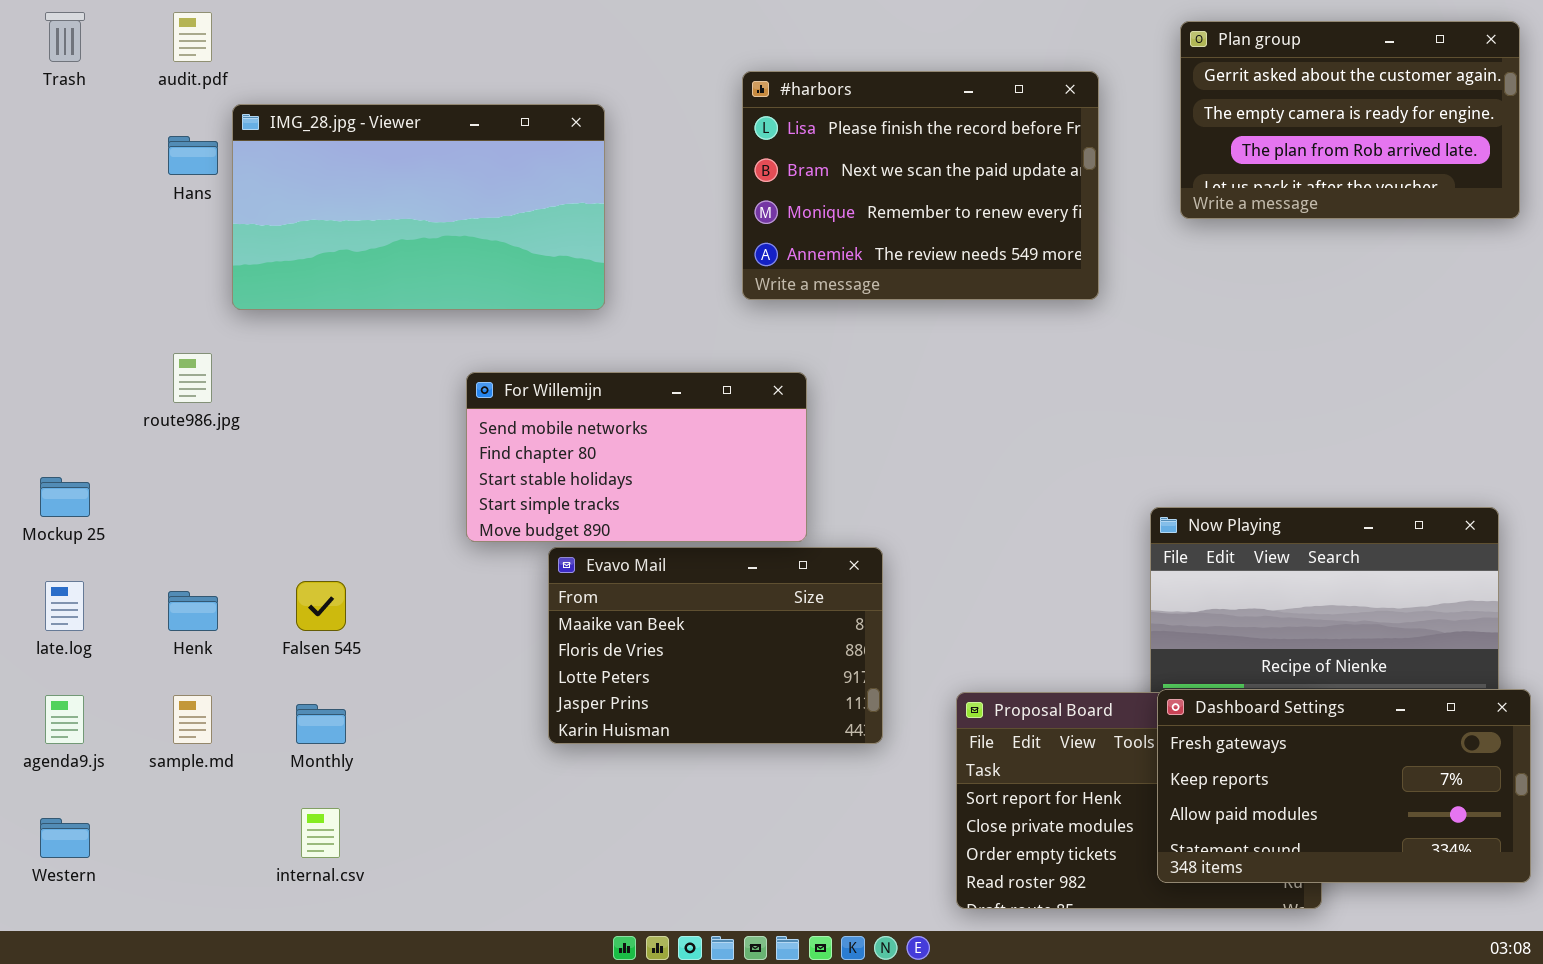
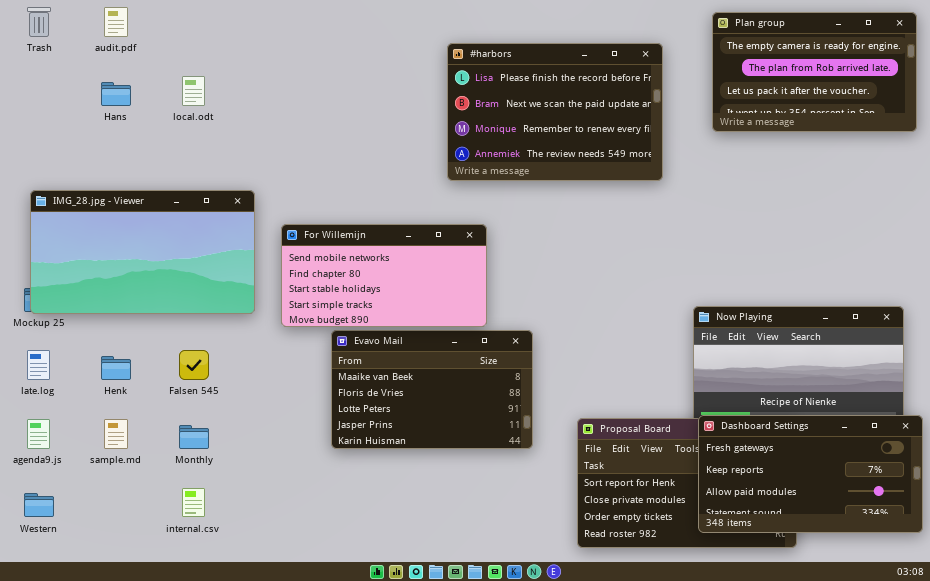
Plan group: [1180,21,1520,219] -> [712,12,917,132], scrolled down 1 row
IMG_28.jpg - Viewer: [232,104,605,310] -> [30,190,255,314], moved

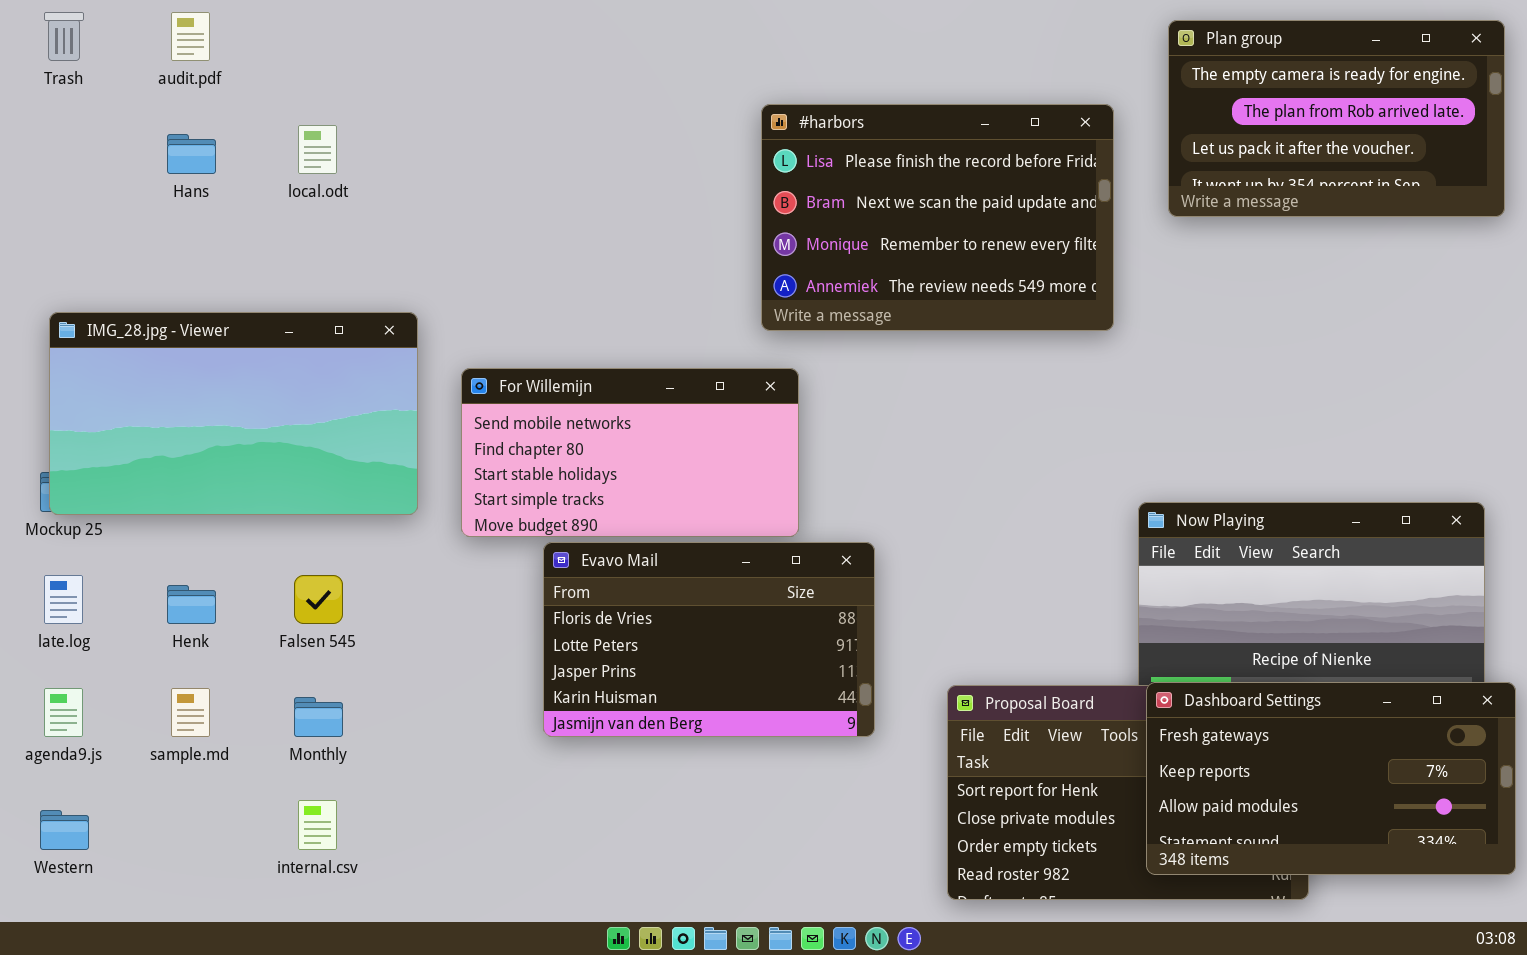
#harbors: [447,43,663,181] -> [761,104,1114,331], moved
Evavo Mail: [331,330,533,449] -> [543,542,875,737], scrolled down 1 row

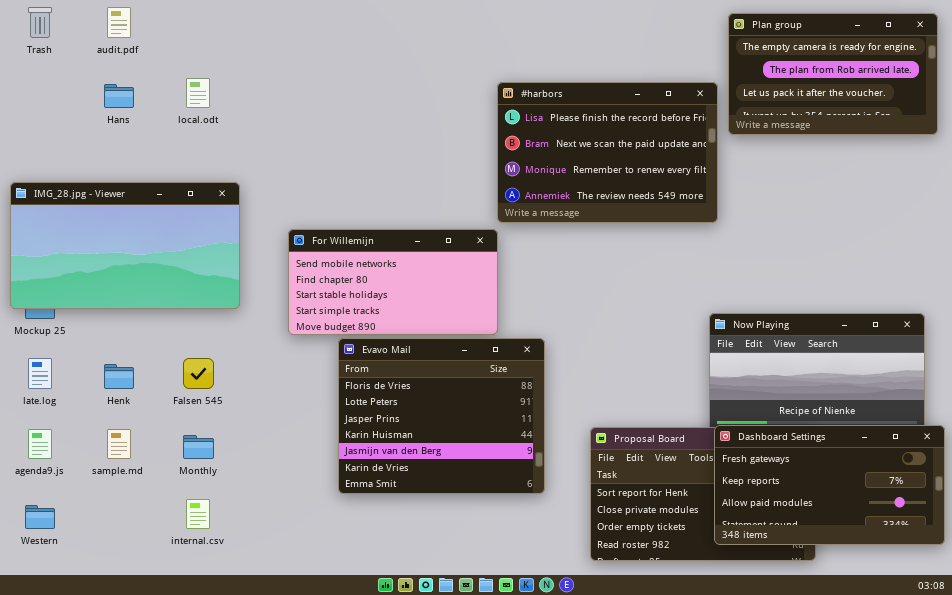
#harbors: [761,104,1114,331] -> [497,82,718,223], moved
IMG_28.jpg - Viewer: [49,312,418,515] -> [10,182,240,309], moved
Evavo Mail: [543,542,875,737] -> [338,338,545,494], resized

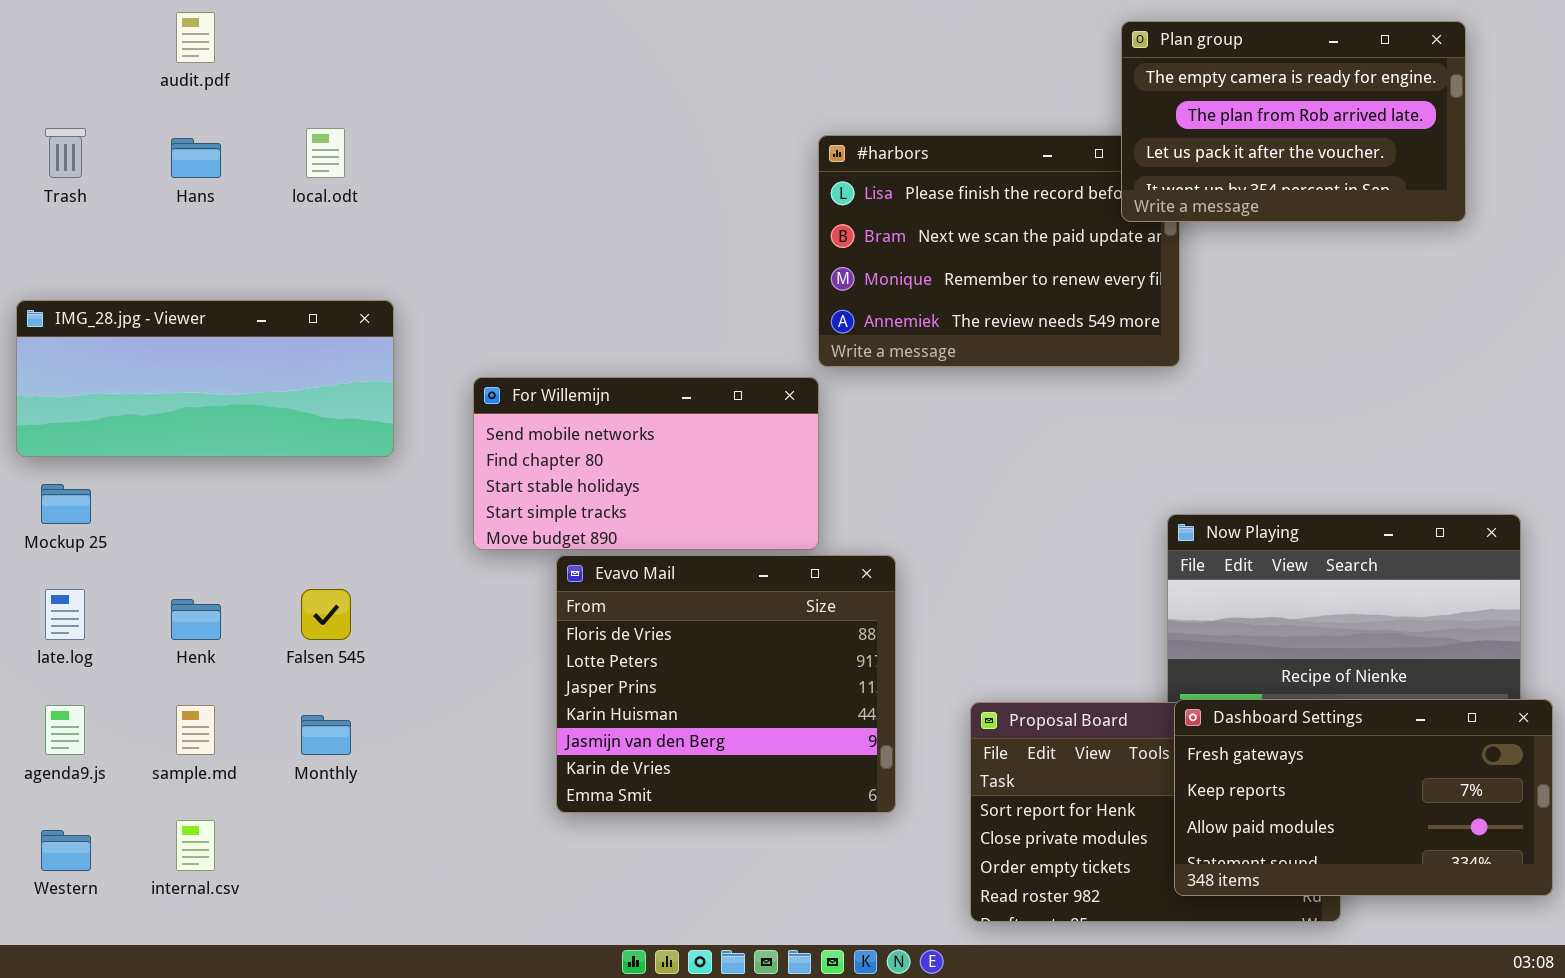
Trash: [28,7,52,38] -> [45,128,86,178], moved
Plan group: [728,13,938,135] -> [1121,21,1466,222], moved
IMG_28.jpg - Viewer: [10,182,240,309] -> [16,300,394,457], resized
internal.csv: [186,499,210,529] -> [176,820,215,871], moved

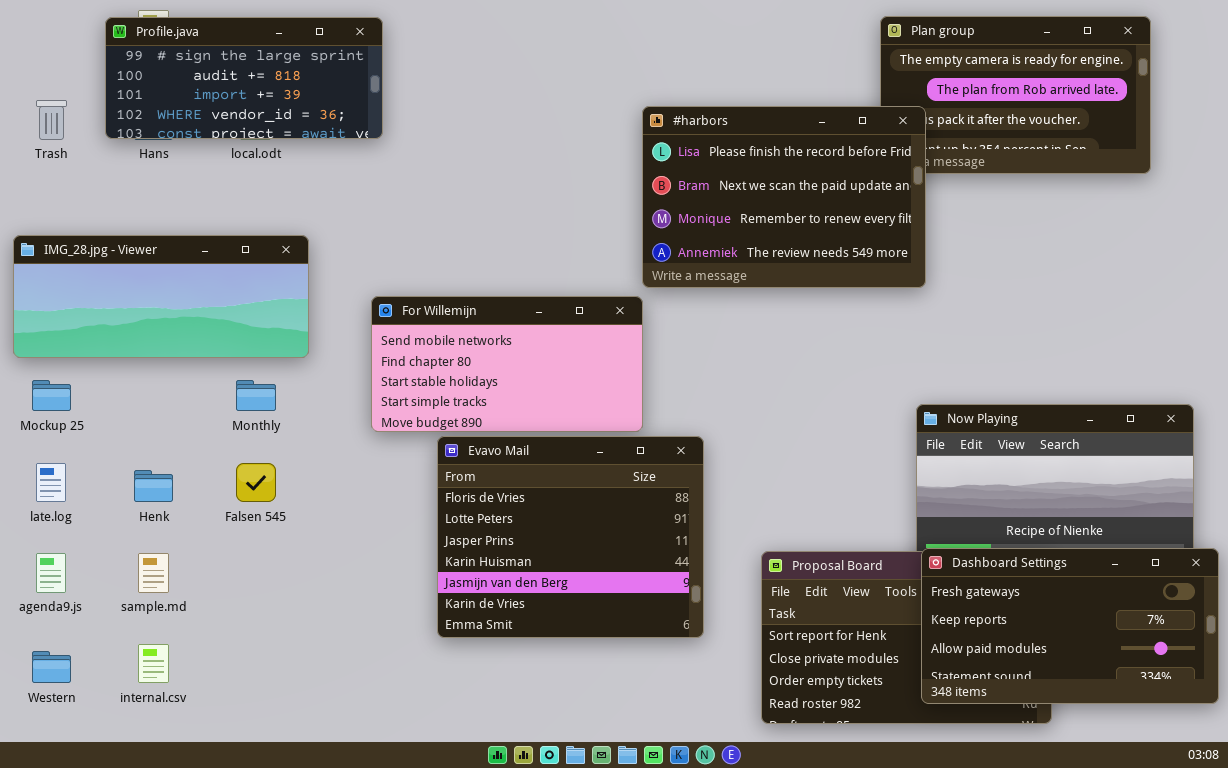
Profile.java: none -> [105,17,383,139], opened
#harbors: [818,135,1180,367] -> [642,106,926,288], raised
Monthly: [301,715,351,755] -> [236,380,276,411], moved

